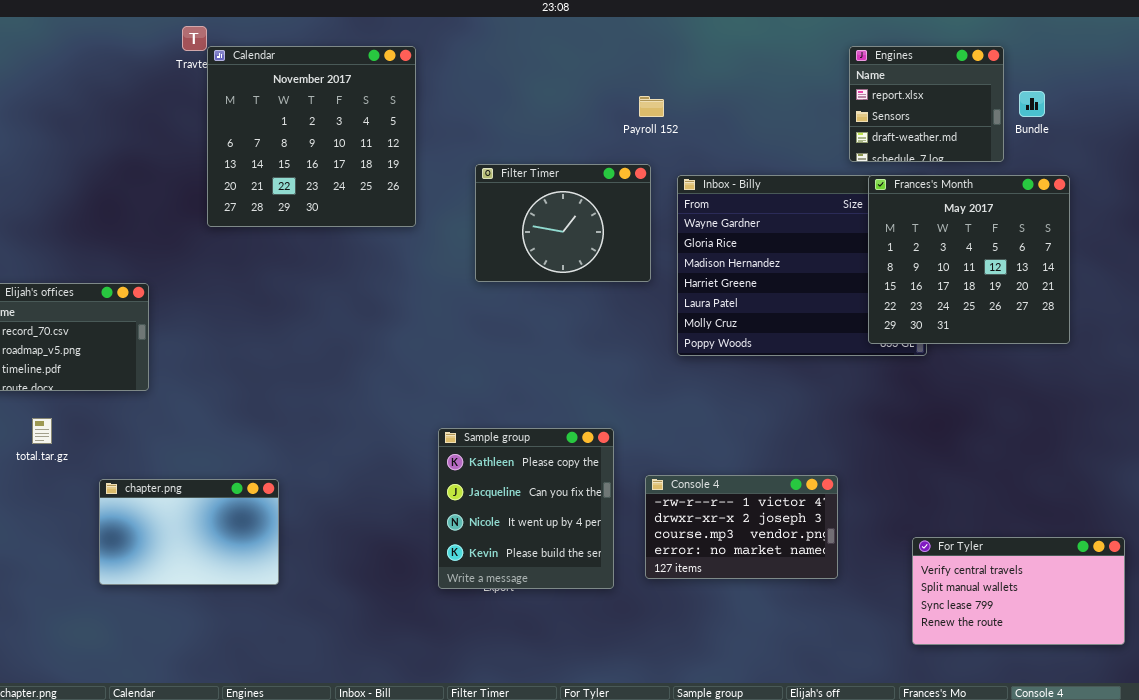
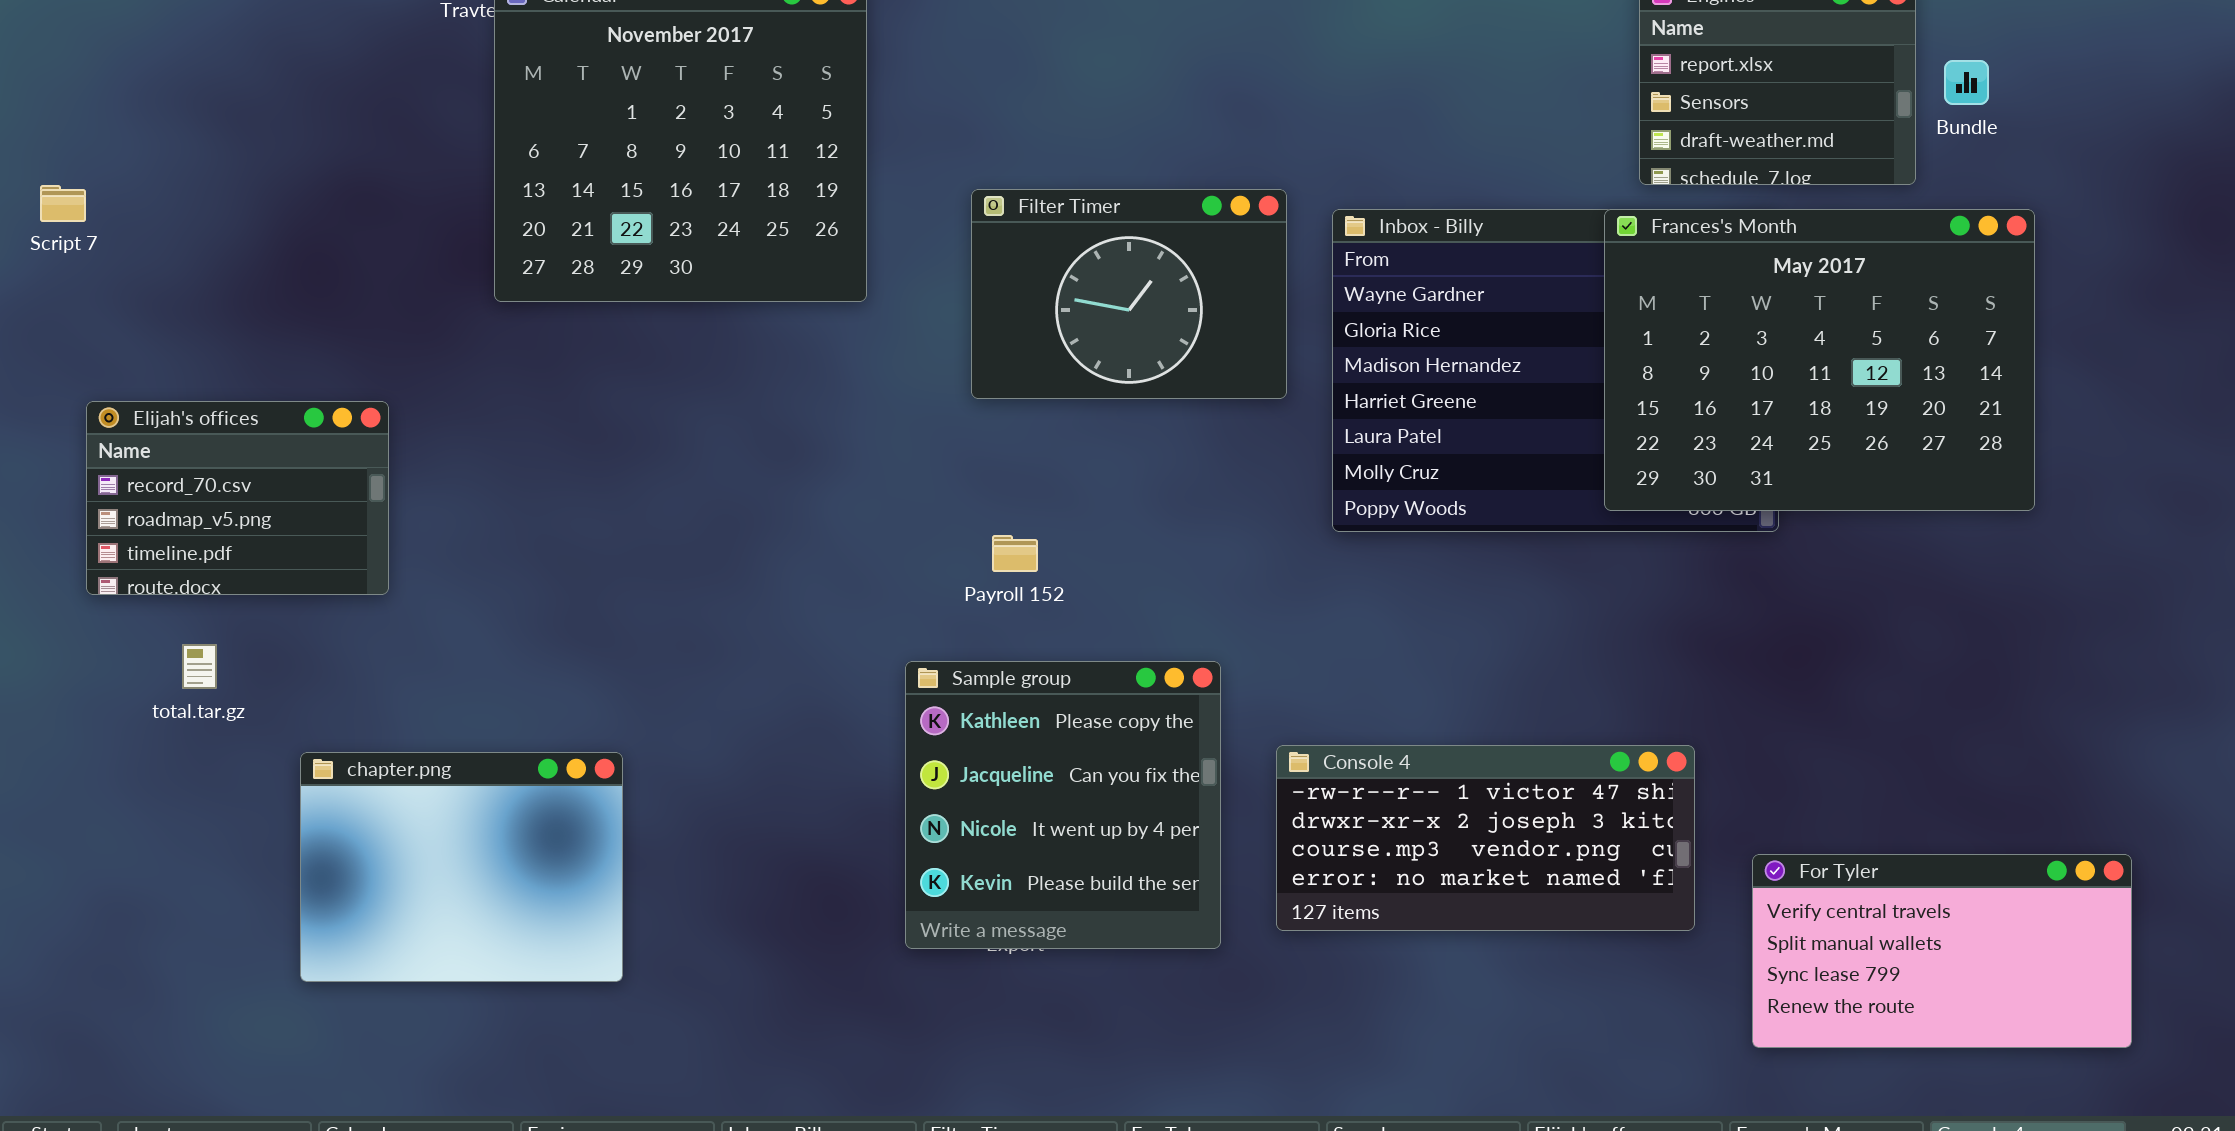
Payroll 152: [639,96,664,117] -> [992,535,1038,572], moved
Frances's Month: [868,175,1070,344] -> [1604,209,2035,511], resized
Console 4: [645,475,838,579] -> [1276,745,1695,931], resized
chapter.png: [99,479,279,585] -> [300,752,623,982], resized

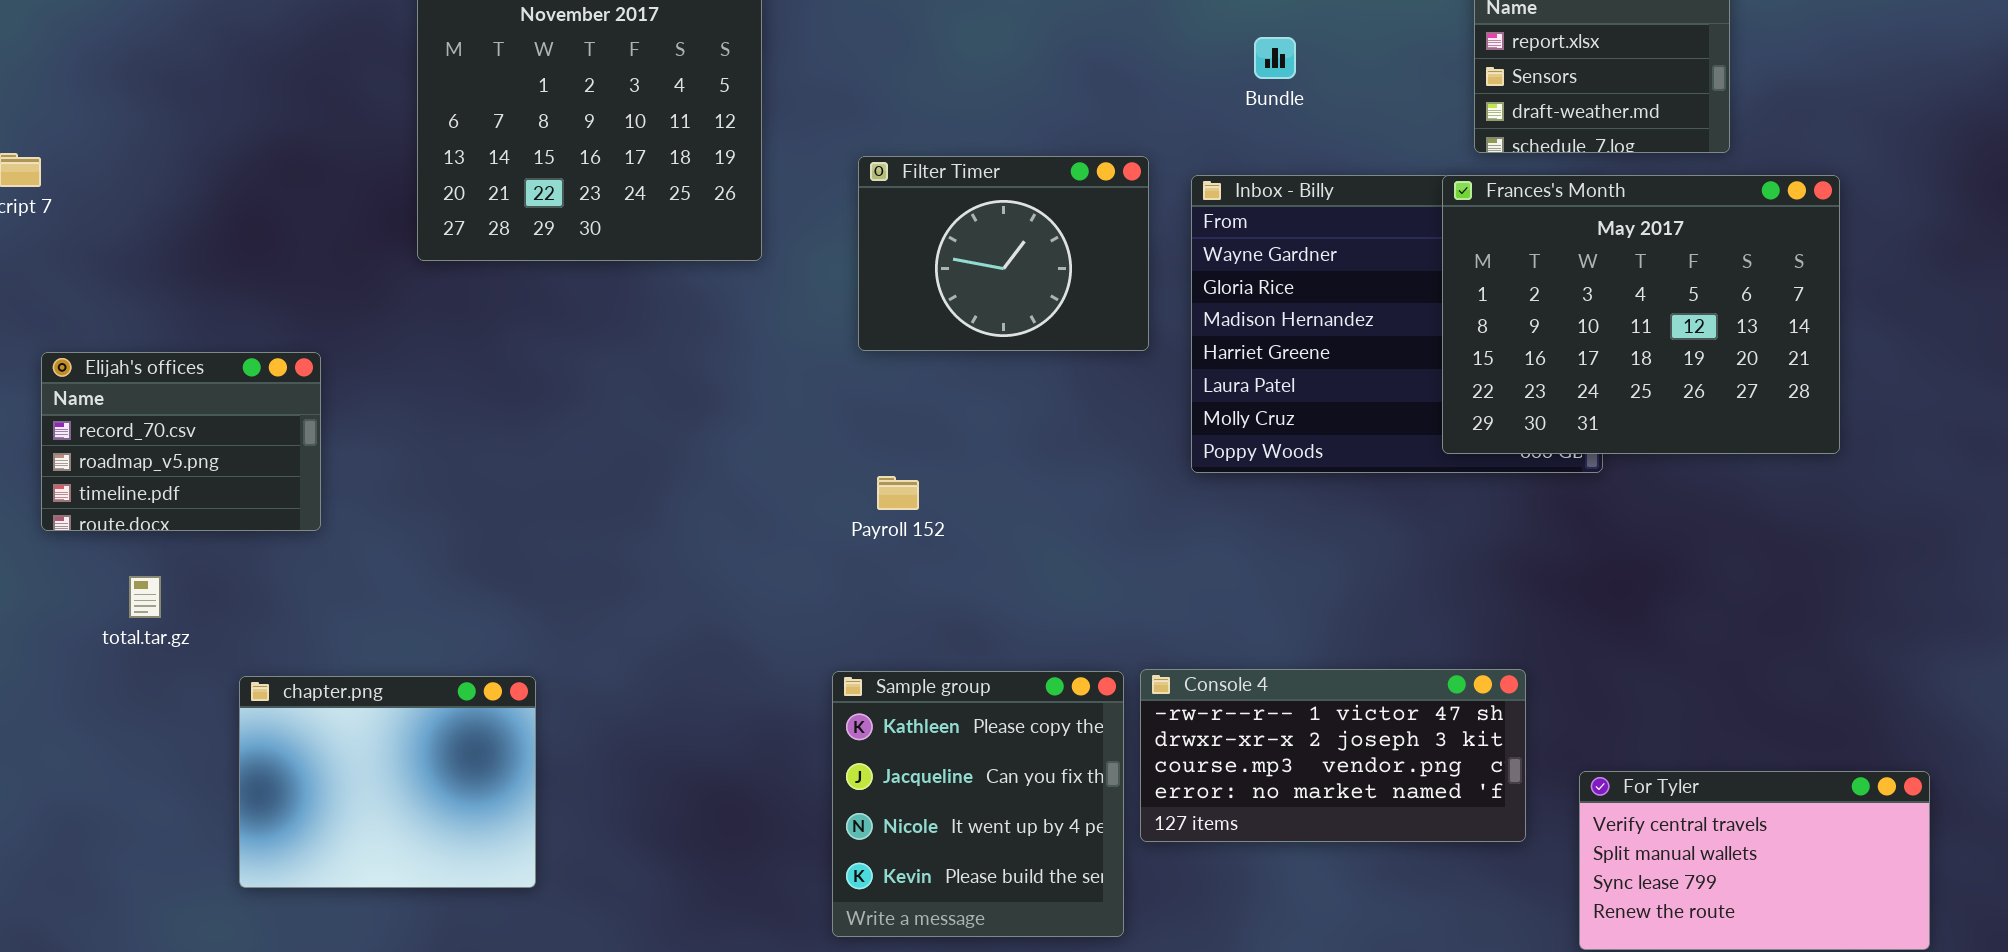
Bundle: [1944,60,1989,105] -> [1254,37,1296,79], moved
Sample group: [905,661,1221,949] -> [832,671,1124,937], moved

